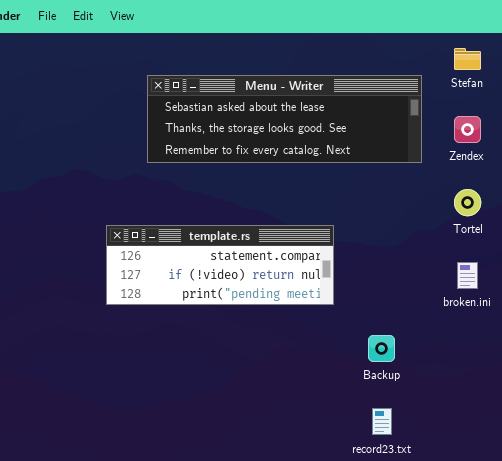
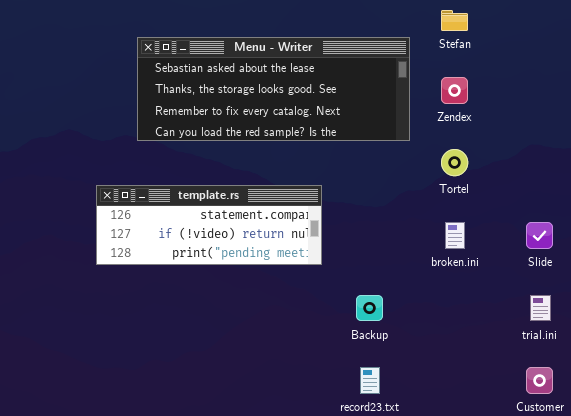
Menu - Writer: [147,75,422,163] -> [137,37,410,141], resized

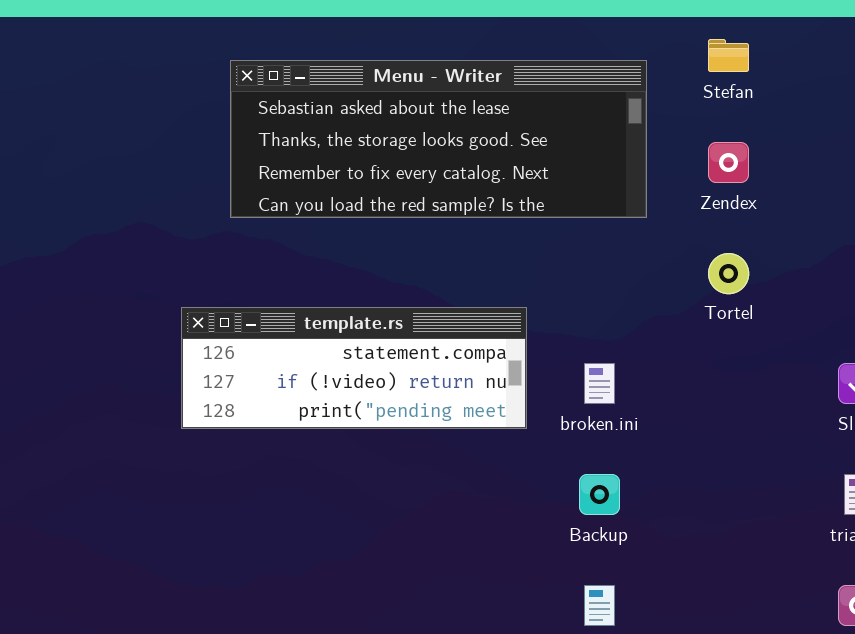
Menu - Writer: [137,37,410,141] -> [230,60,647,218], moved
broken.ini: [445,222,465,249] -> [584,363,615,404], moved

